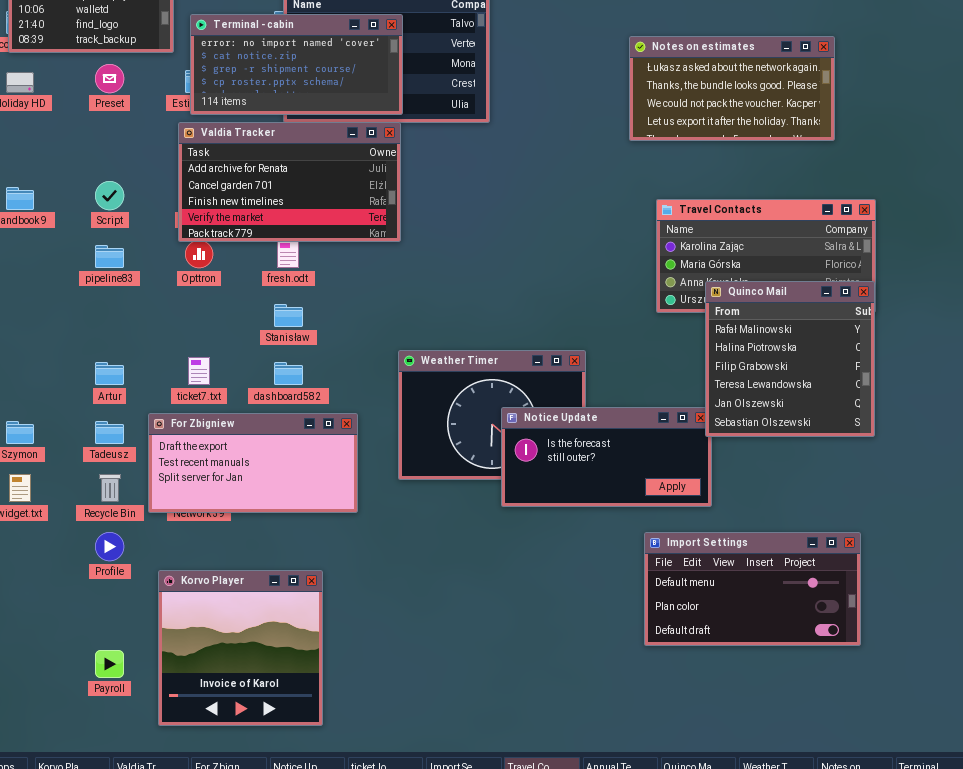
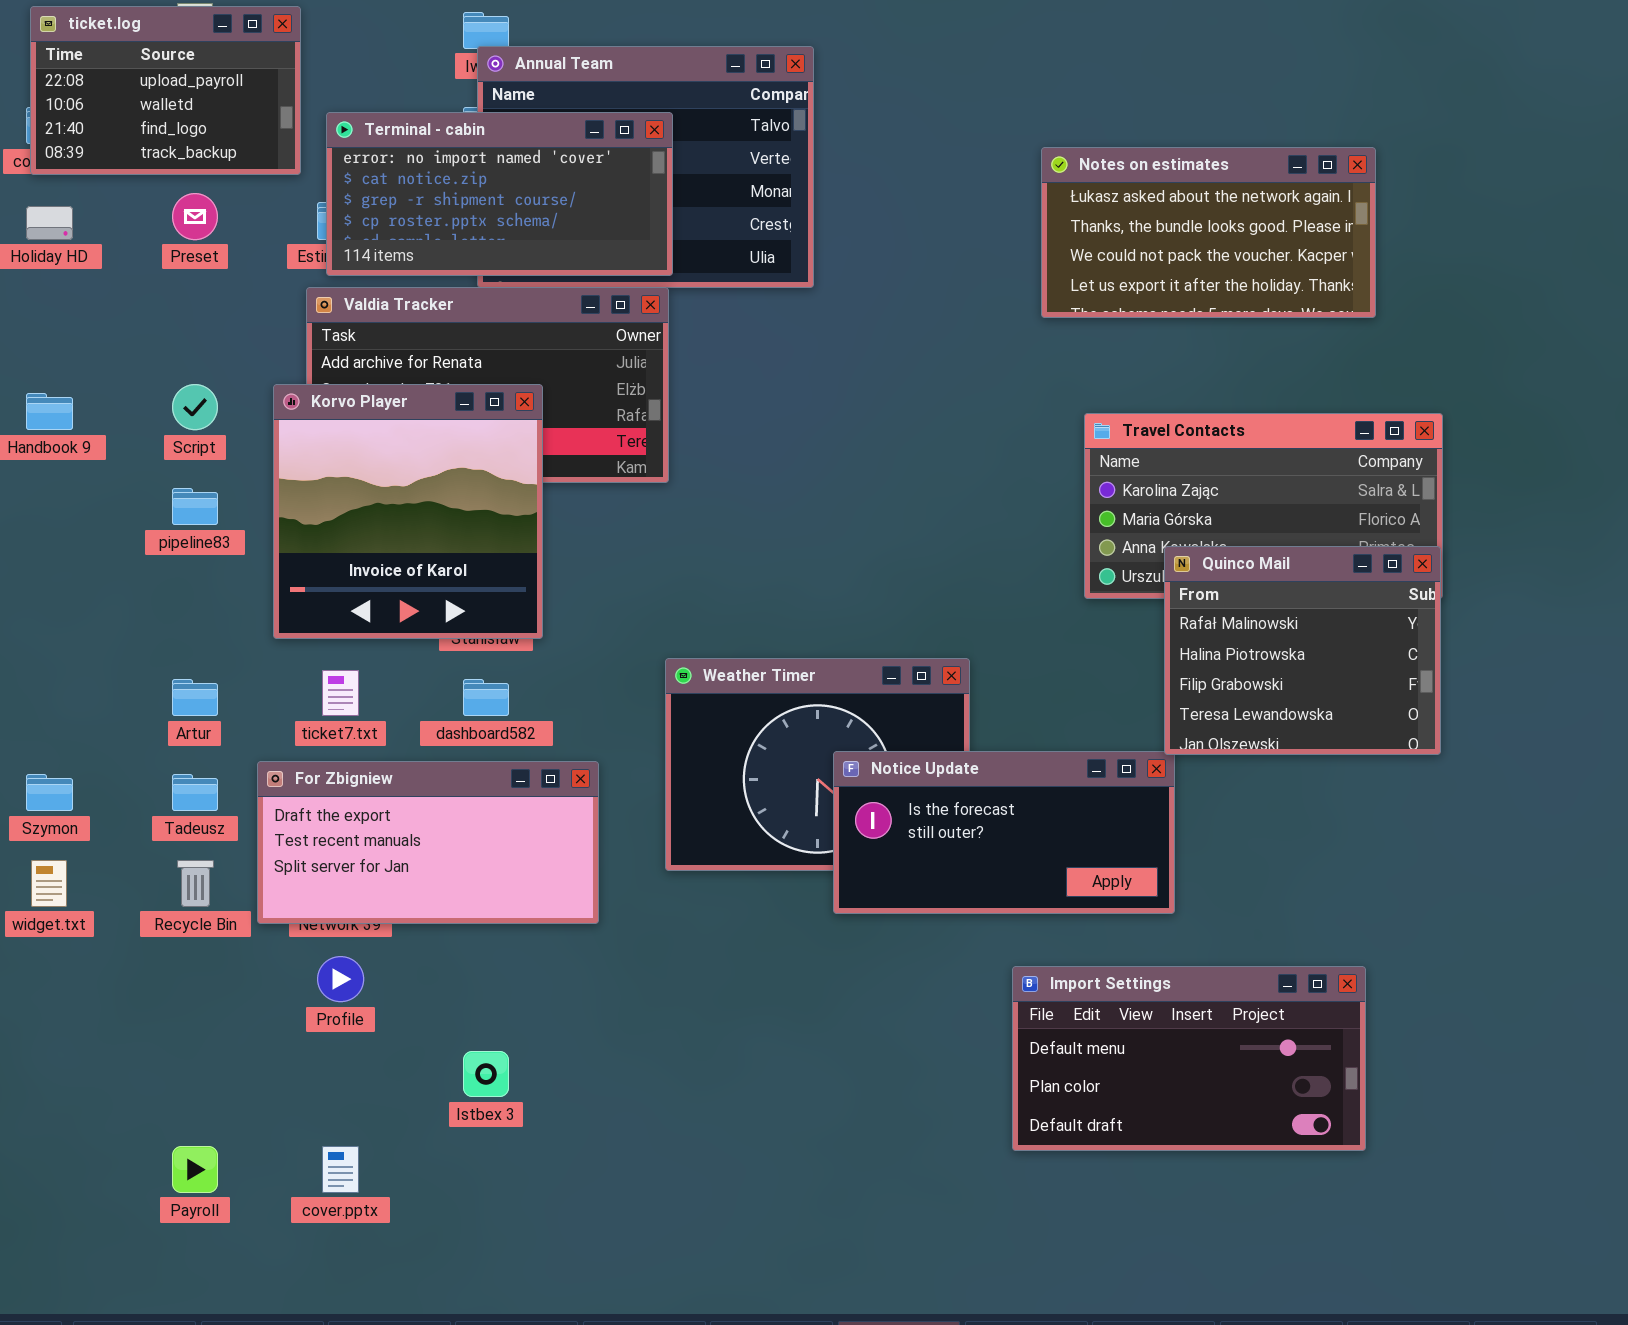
Quinco Mail: [705,281,875,437] -> [1164,546,1441,755], resized
Import Settings: [644,532,861,646] -> [1012,966,1366,1151], moved
Profile: [95,532,124,561] -> [317,956,364,1002], moved
Korvo Player: [158,570,323,726] -> [273,384,543,639], moved

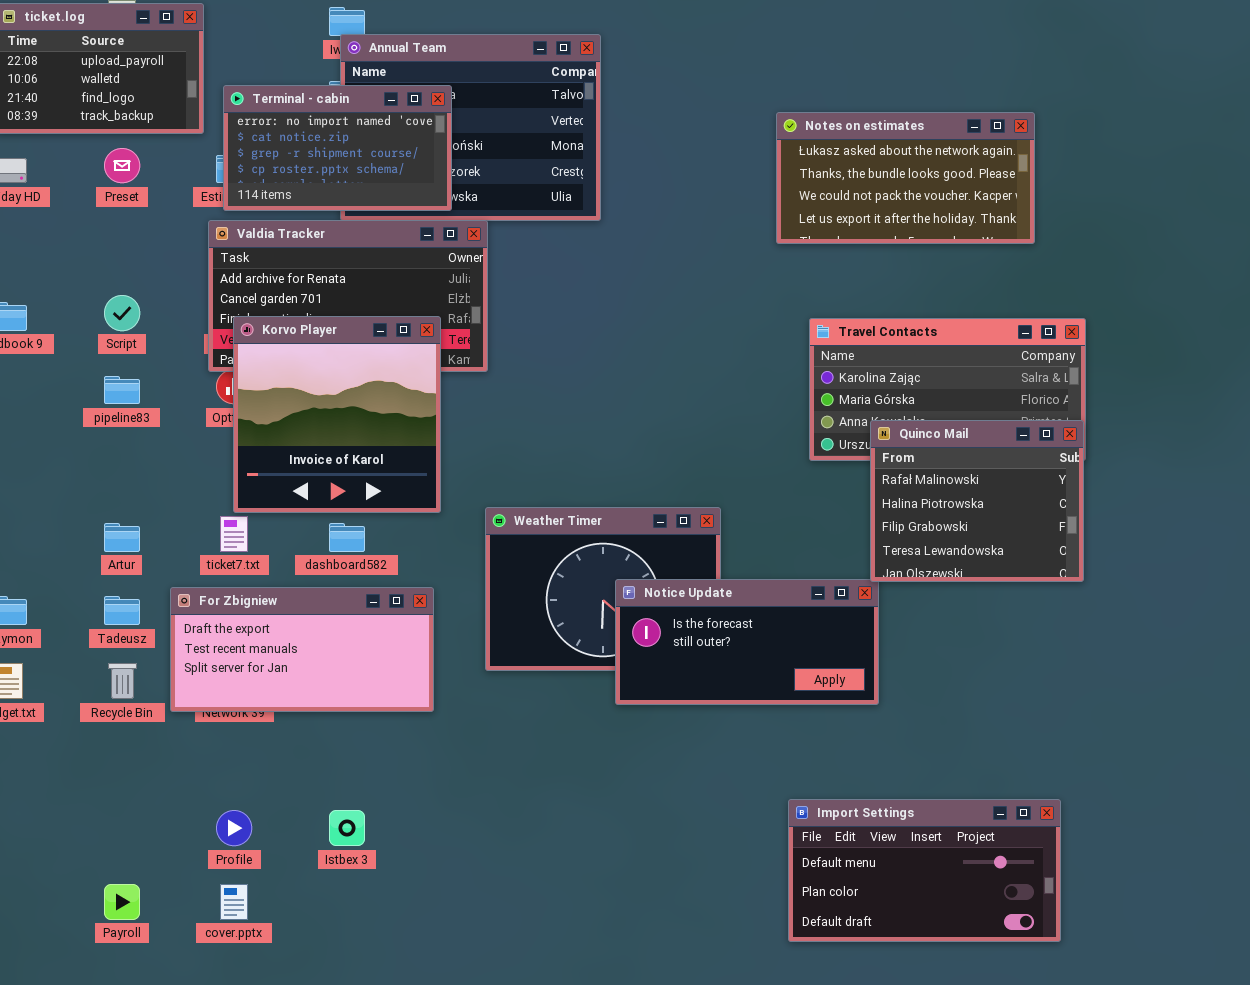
Terminal - cabin: [326,112,673,276] -> [223,85,452,211], resized
Korvo Player: [273,384,543,639] -> [233,316,441,513], moved
Profile: [317,956,364,1002] -> [216,810,252,846], moved
Import Settings: [1012,966,1366,1151] -> [788,799,1061,942], moved

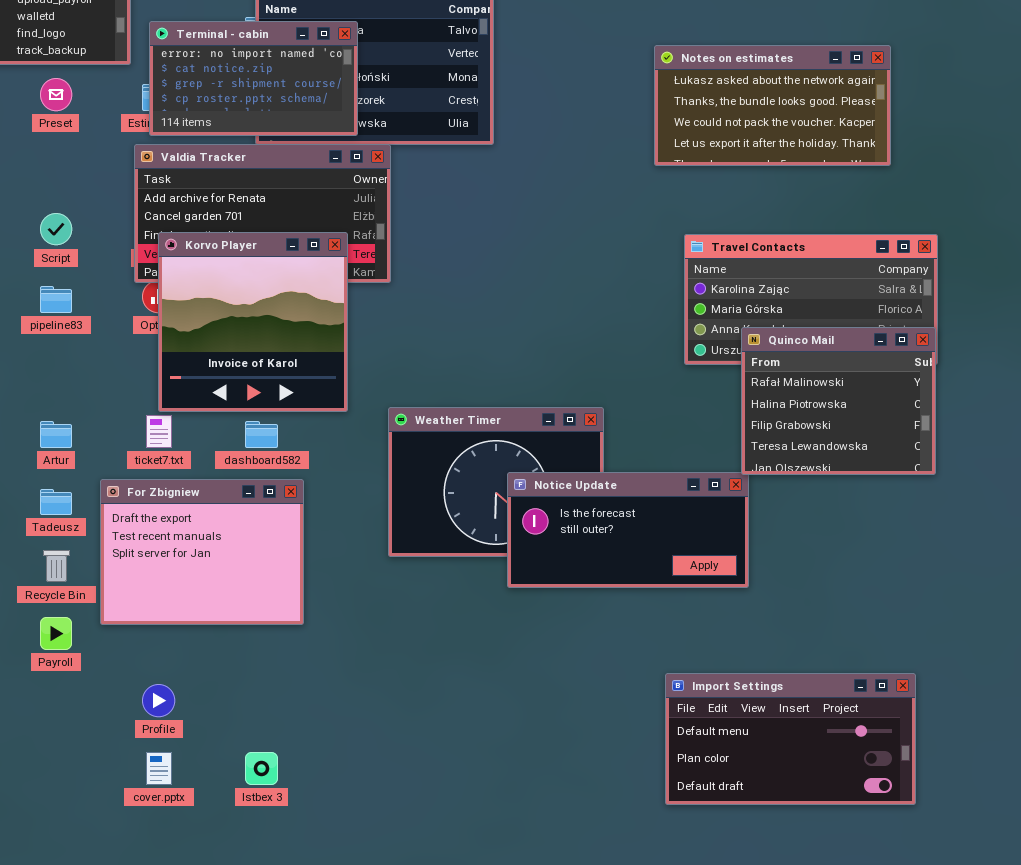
For Zbigniew: [170,587,434,712] -> [100,479,304,625], resized
Istbex 3: [329,810,365,846] -> [245,752,278,785], moved
Payroll: [104,884,140,920] -> [40,617,72,650], moved

